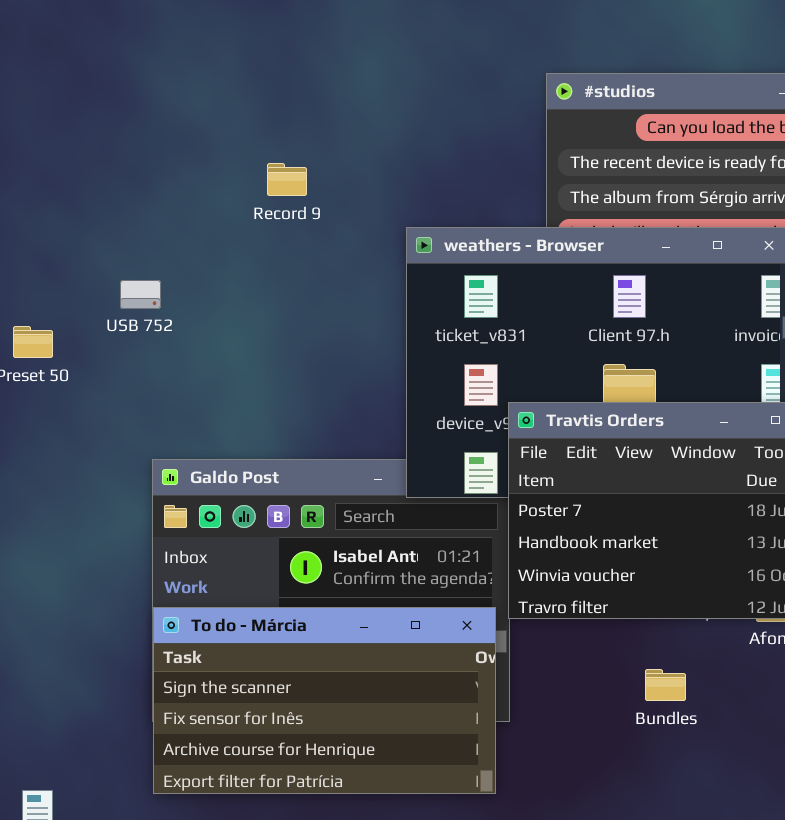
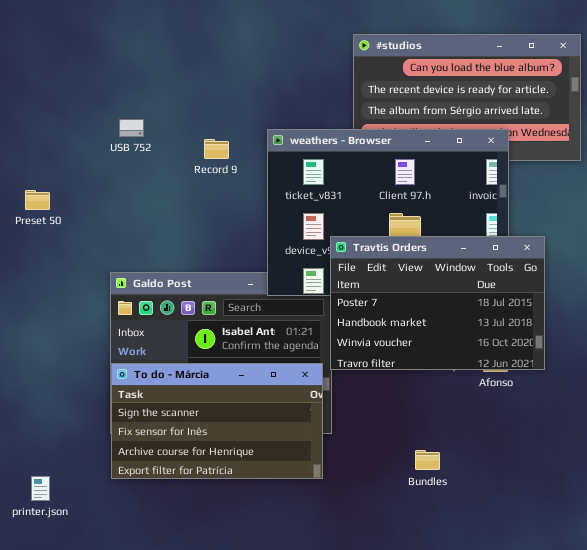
Record 9: [267,163,307,196] -> [204,139,229,159], moved
USB 752: [120,280,161,309] -> [119,119,144,137], moved
Bundles: [645,669,686,701] -> [415,450,440,470], moved

